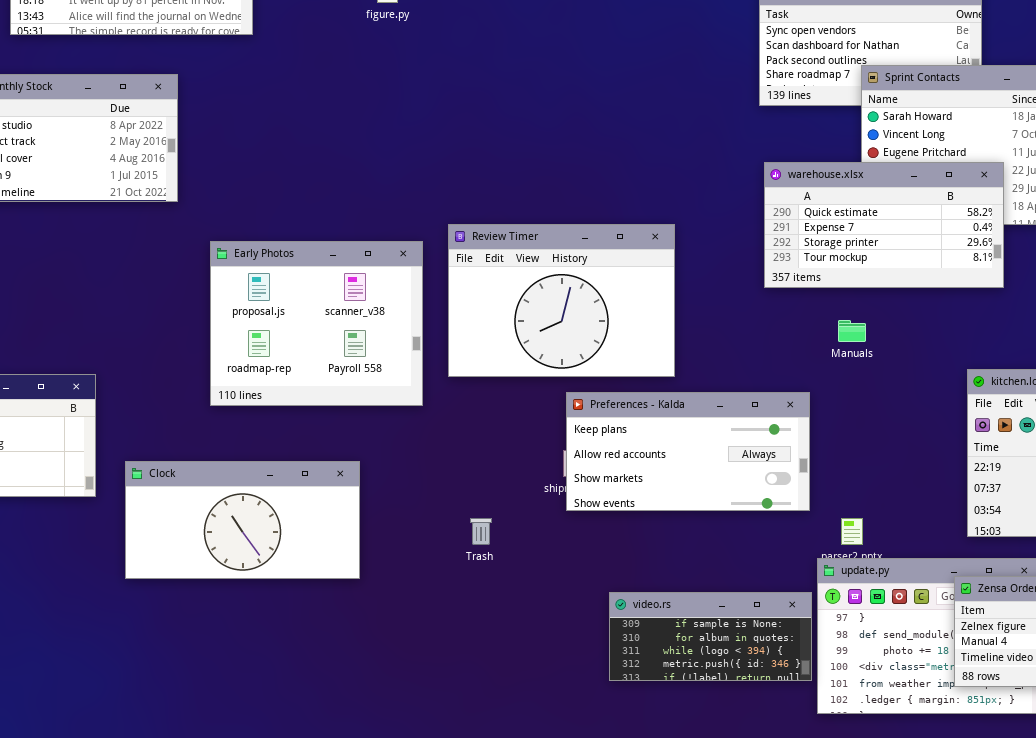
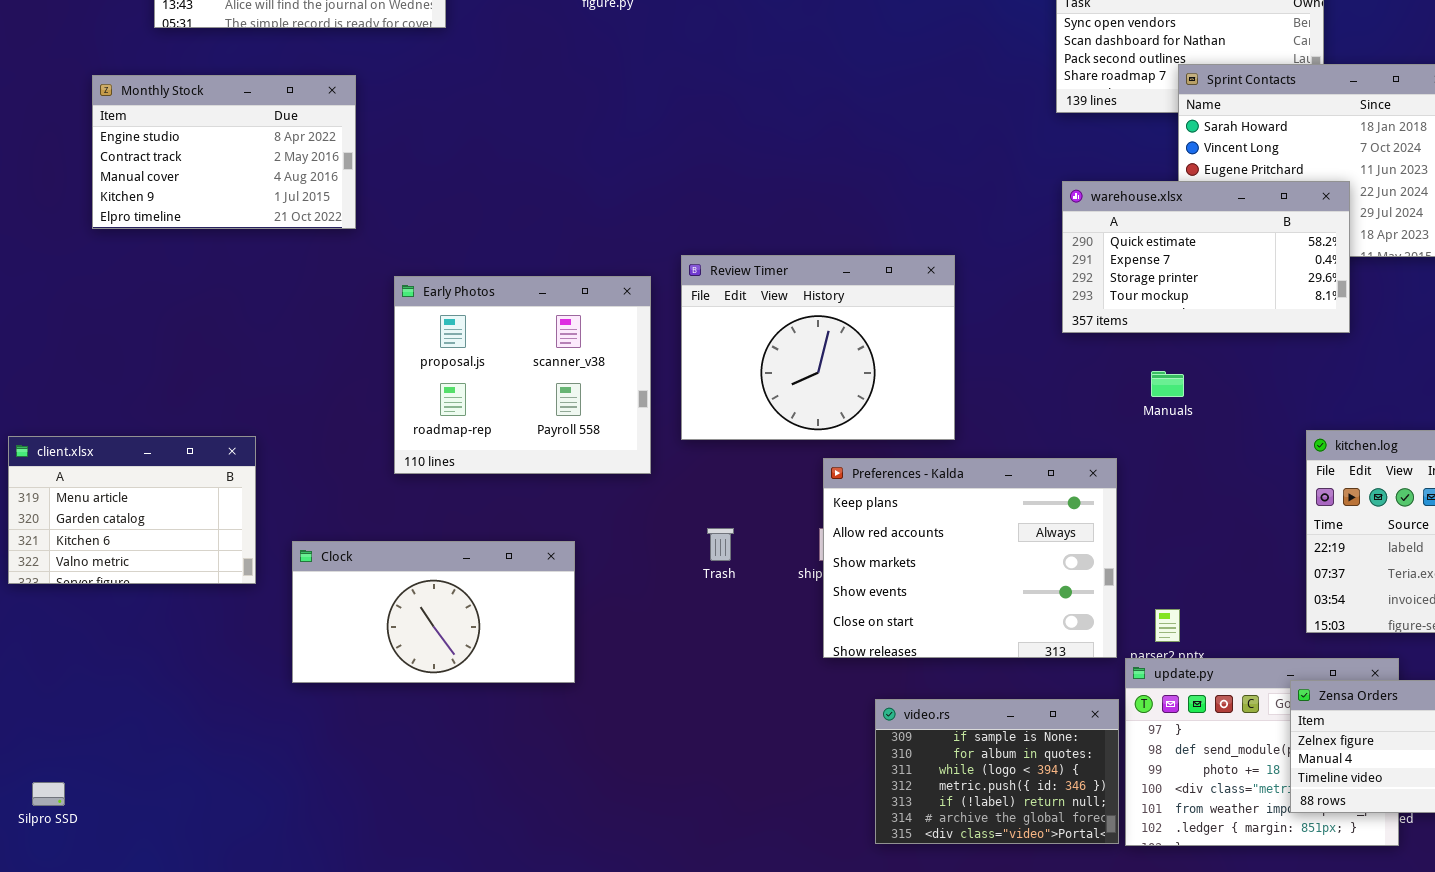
Preferences - Kalda: [566,392,810,511] -> [823,458,1117,658], resized
Trash: [470,518,492,545] -> [707,528,734,561], moved
video.rs: [609,592,812,681] -> [875,699,1119,844], resized

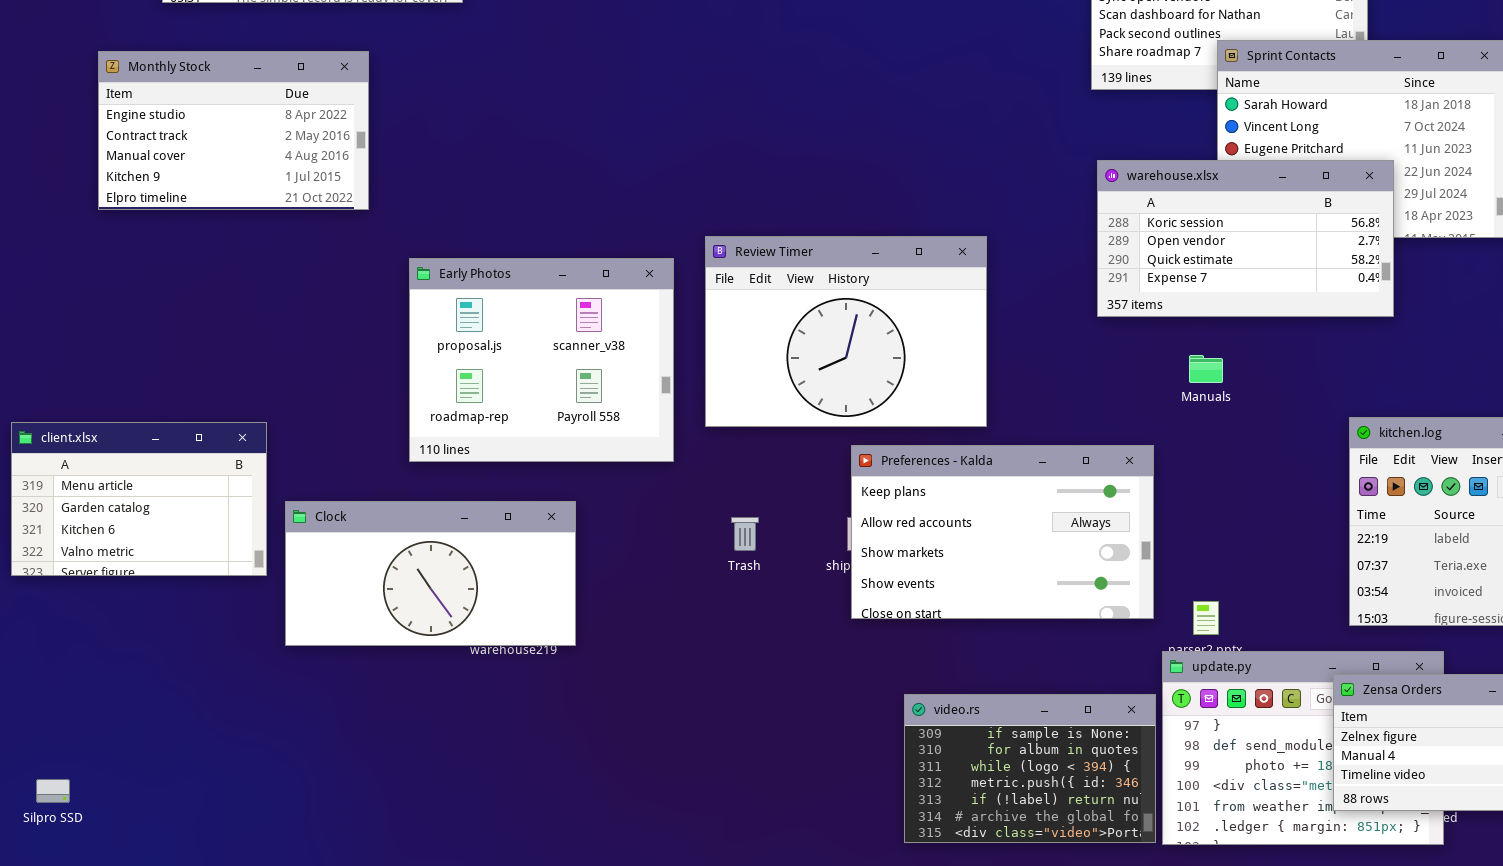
warehouse.xlsx: [1062,181,1350,333] -> [1097,160,1394,317], scrolled up 2 rows
Preferences - Kalda: [823,458,1117,658] -> [851,445,1154,619], resized
Clock: [292,541,575,683] -> [285,501,576,646], moved

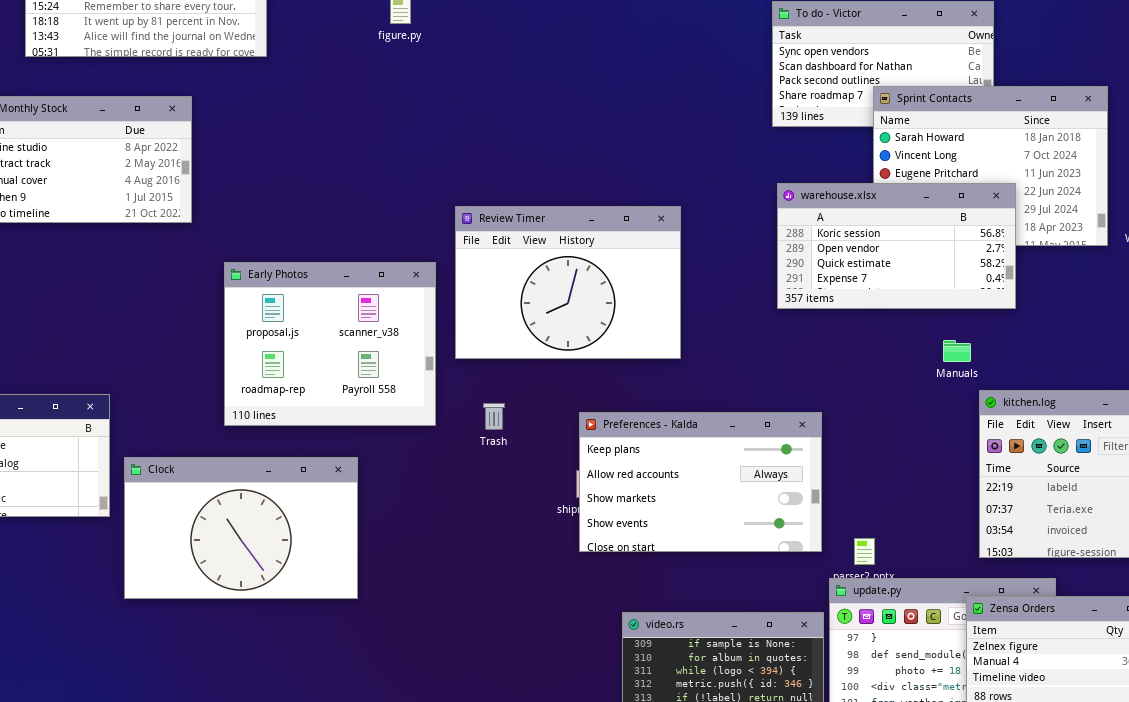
Review Timer: [705,236,987,427] -> [455,206,681,359], moved
Manuals: [1189,355,1223,383] -> [943,340,971,362], moved
Clock: [285,501,576,646] -> [124,457,358,599], resized
Trash: [731,517,759,551] -> [483,403,505,430], moved

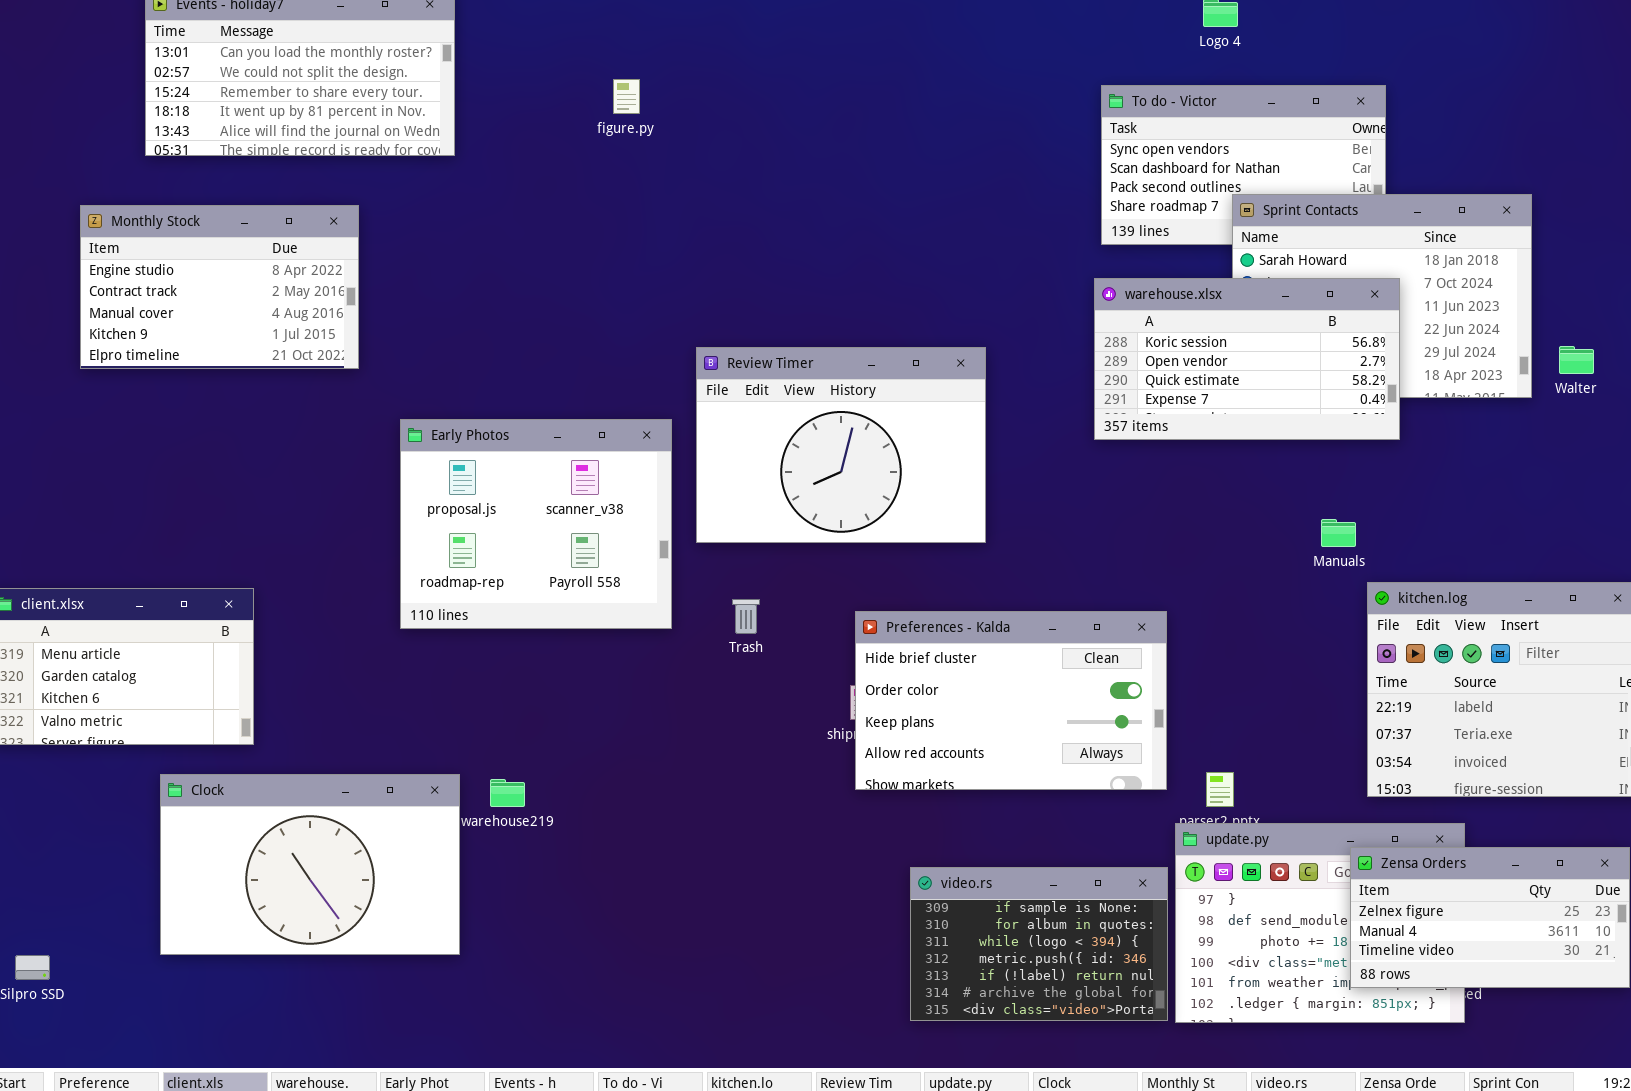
warehouse.xlsx: [777,183,1016,309] -> [1094,278,1400,440], moved
Preferences - Kalda: [579,412,822,552] -> [855,611,1167,790], scrolled up 2 rows
Clock: [124,457,358,599] -> [160,774,460,955], moved

